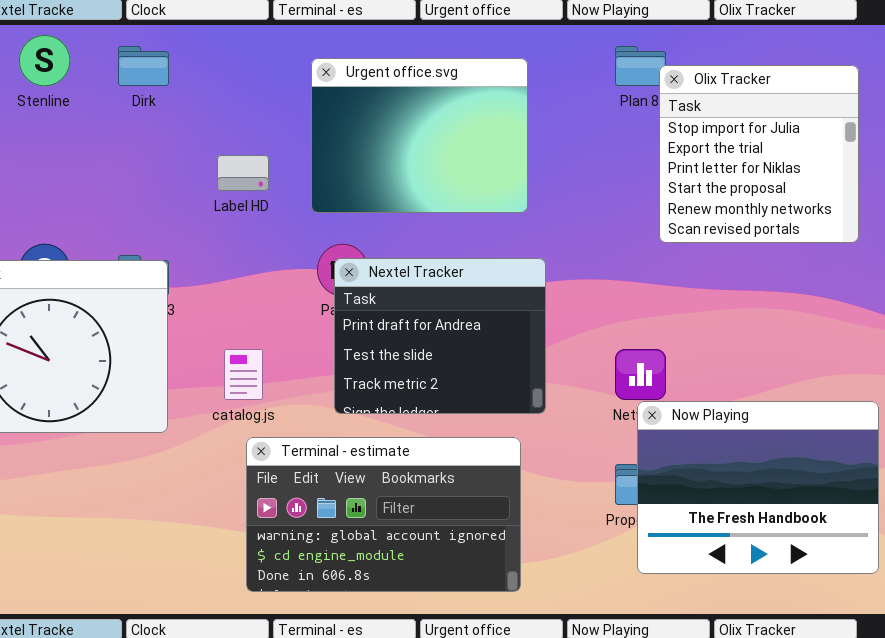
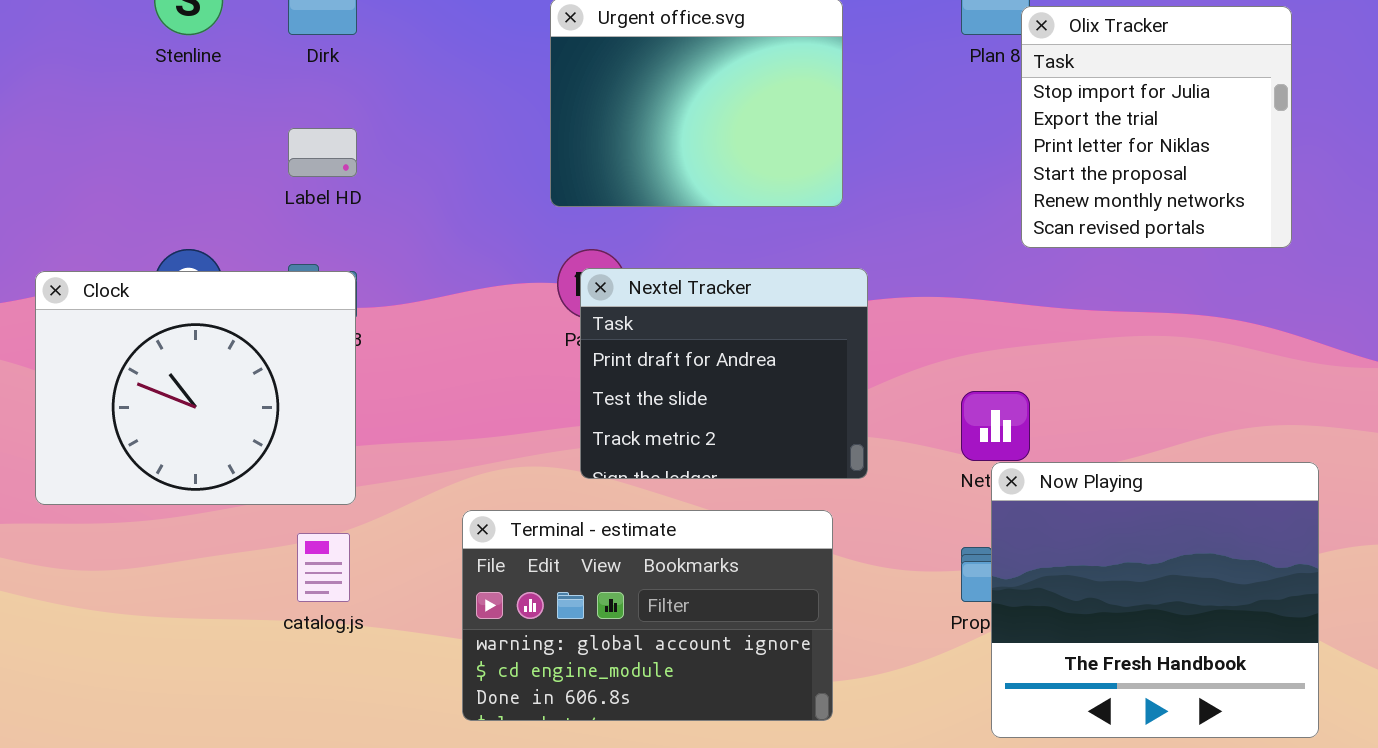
Label HD: [217,155,269,191] -> [288,128,357,177], moved
catalog.js: [224,349,263,400] -> [297,533,350,602], moved
Now Playing: [637,401,879,574] -> [991,462,1319,738], resized

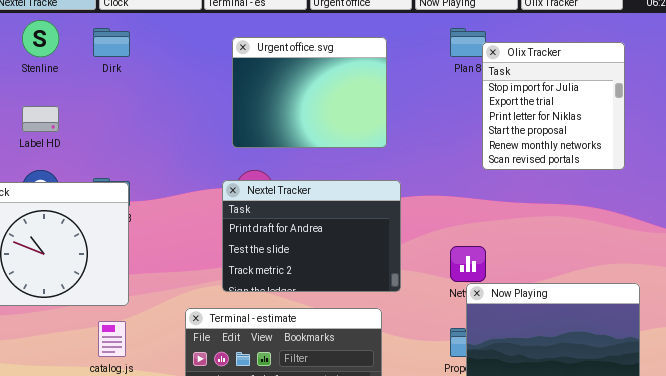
Label HD: [288,128,357,177] -> [22,106,59,132], moved
Nextel Tracker: [580,268,868,479] -> [222,180,401,292], resized

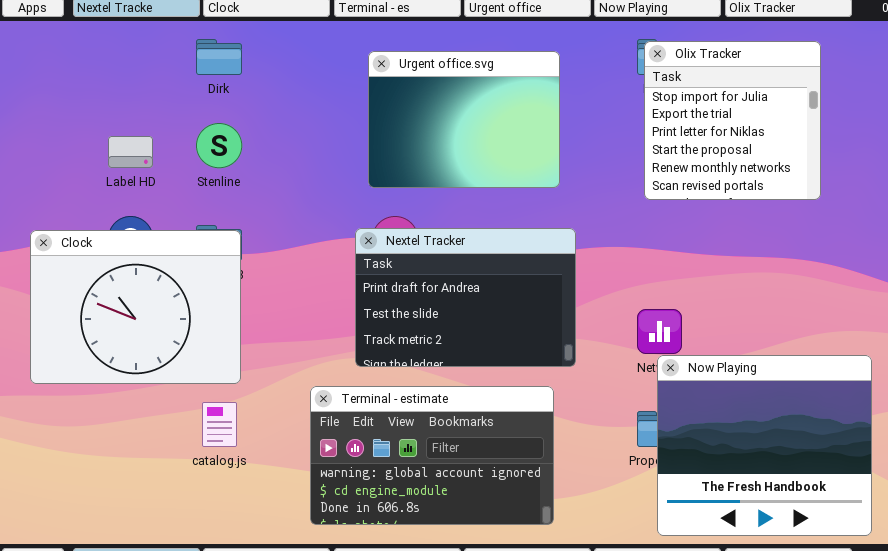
Stenline: [22,20,59,57] -> [196,123,242,168], moved
Olix Tracker: [482,42,625,170] -> [644,41,821,200], moved

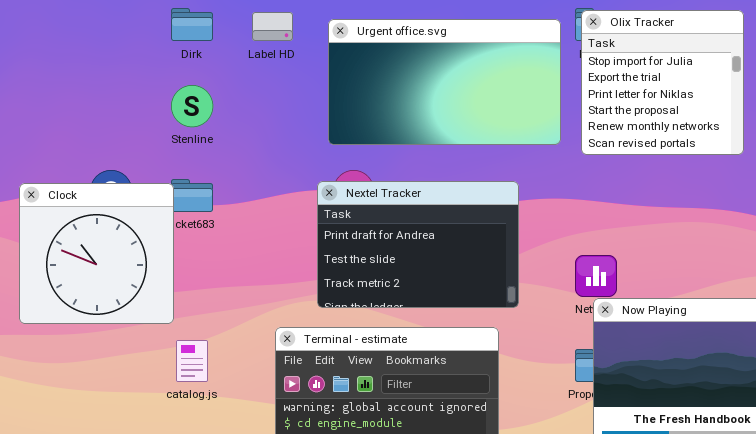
Urgent office.svg: [368,51,560,188] -> [328,19,561,145], resized
Label HD: [108,136,153,168] -> [252,12,293,41], moved
Clock: [30,230,241,384] -> [19,183,174,324], resized

